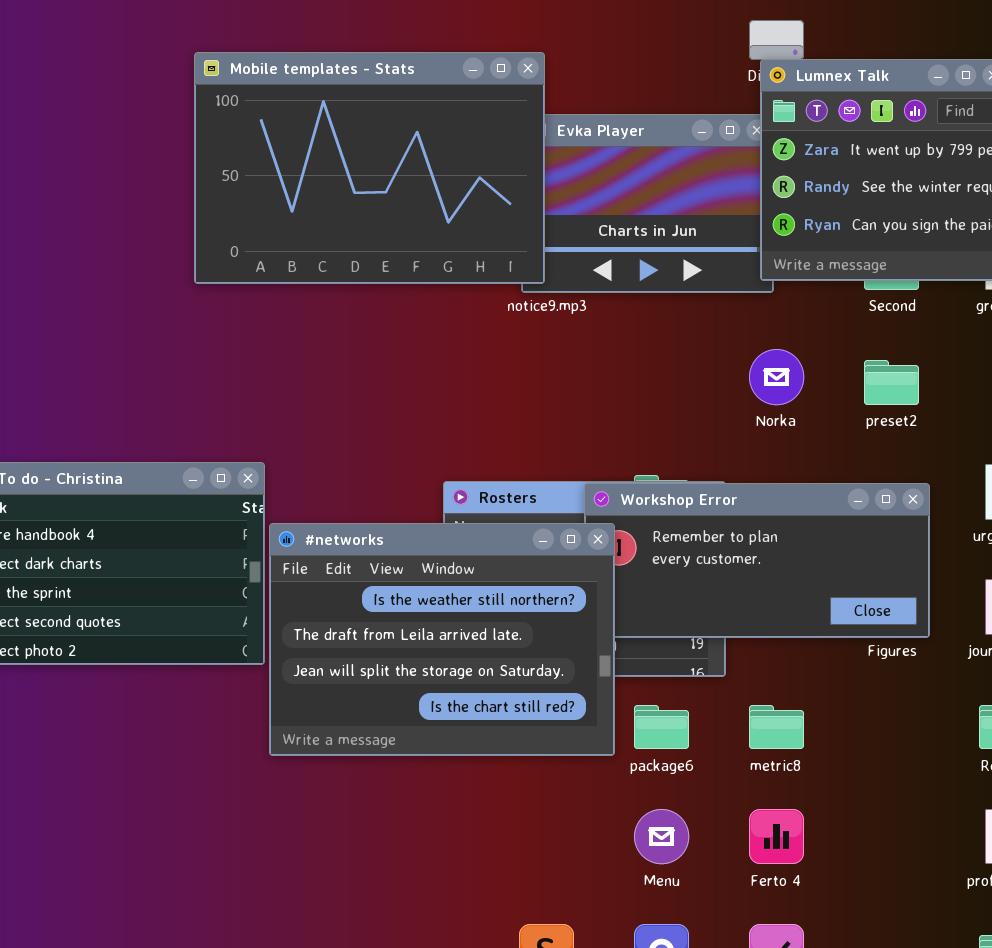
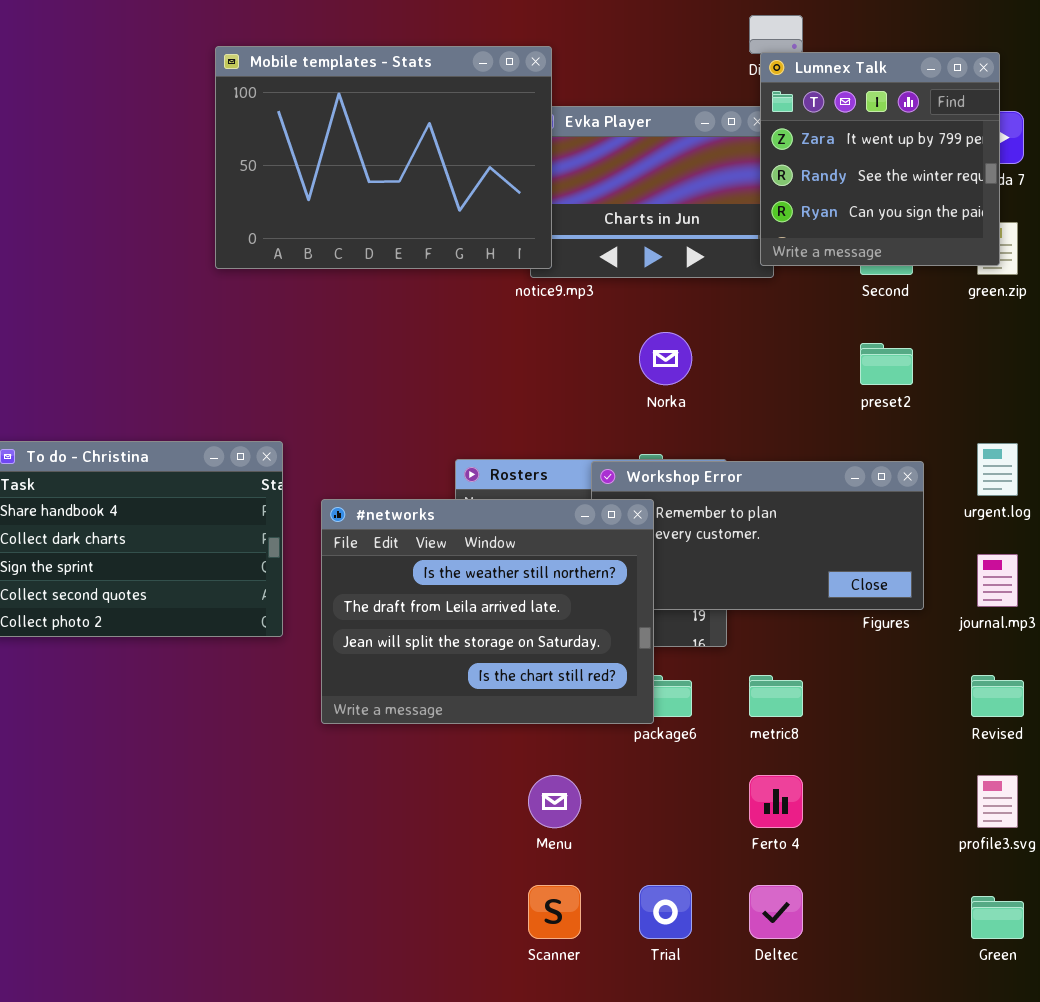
Norka: [749,349,804,405] -> [639,332,692,385], moved
#networks: [269,523,615,756] -> [321,499,654,724], moved
Menu: [634,809,689,864] -> [528,775,581,828], moved

